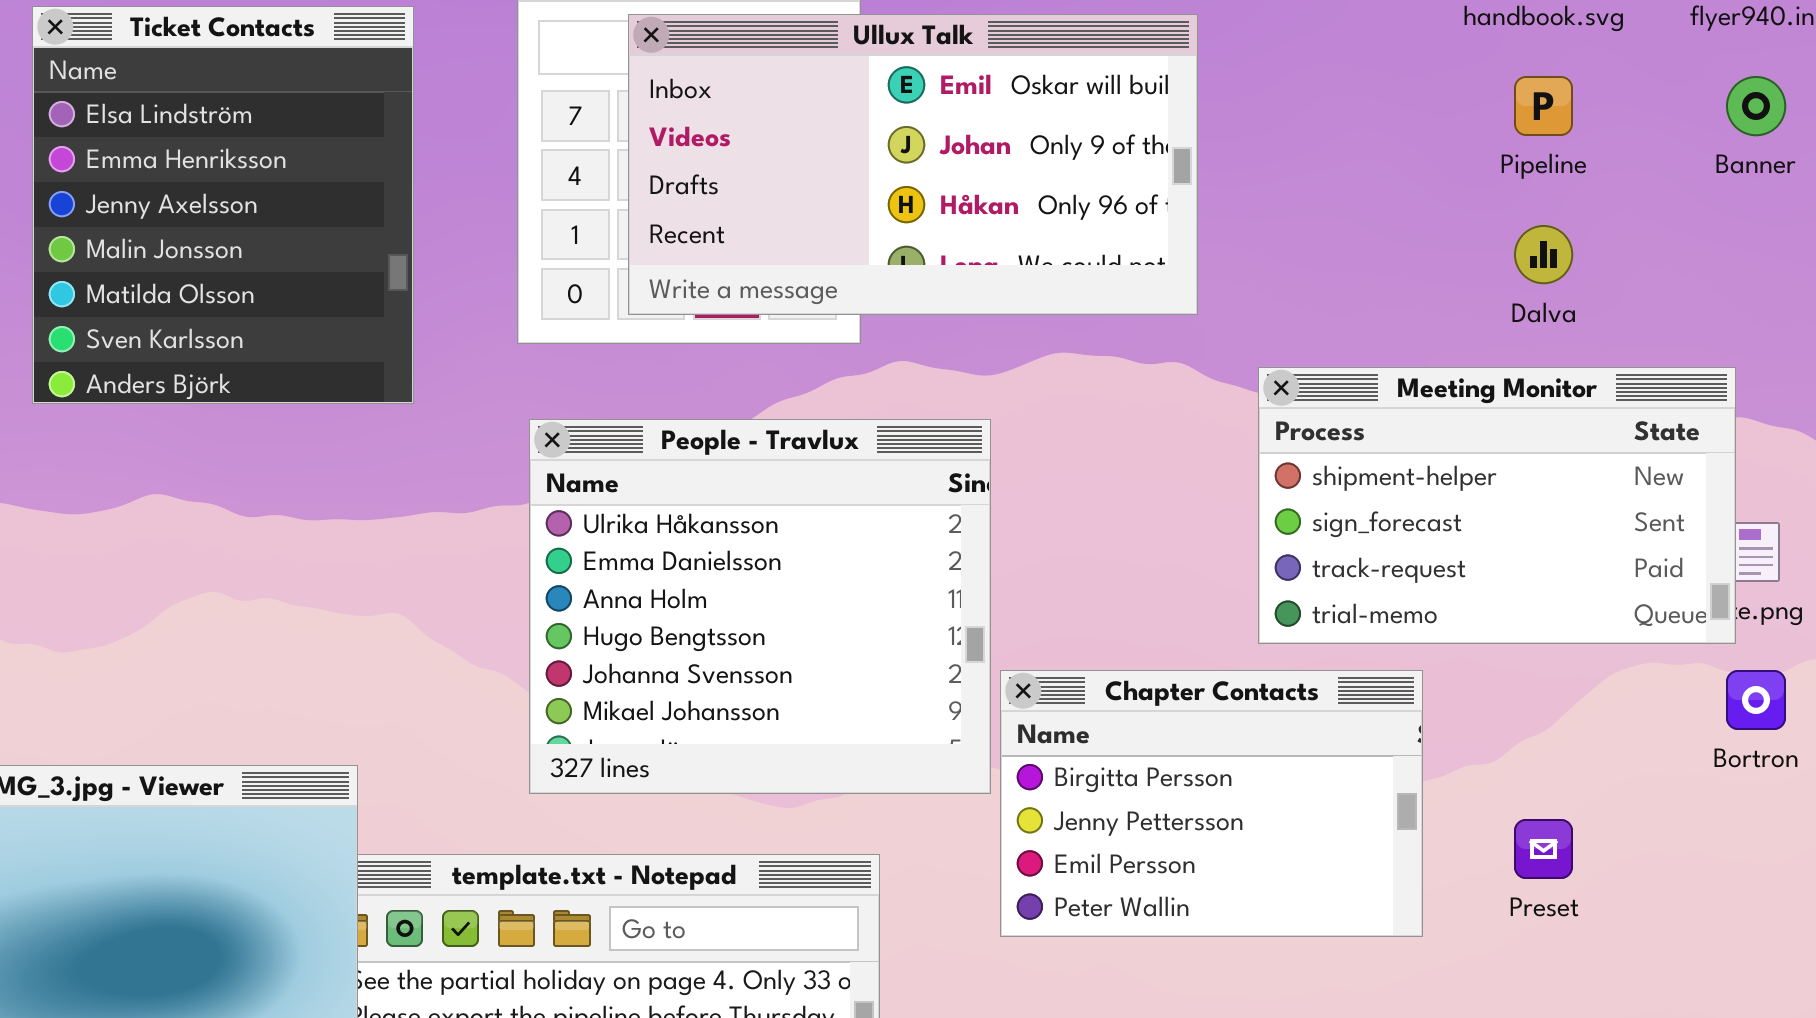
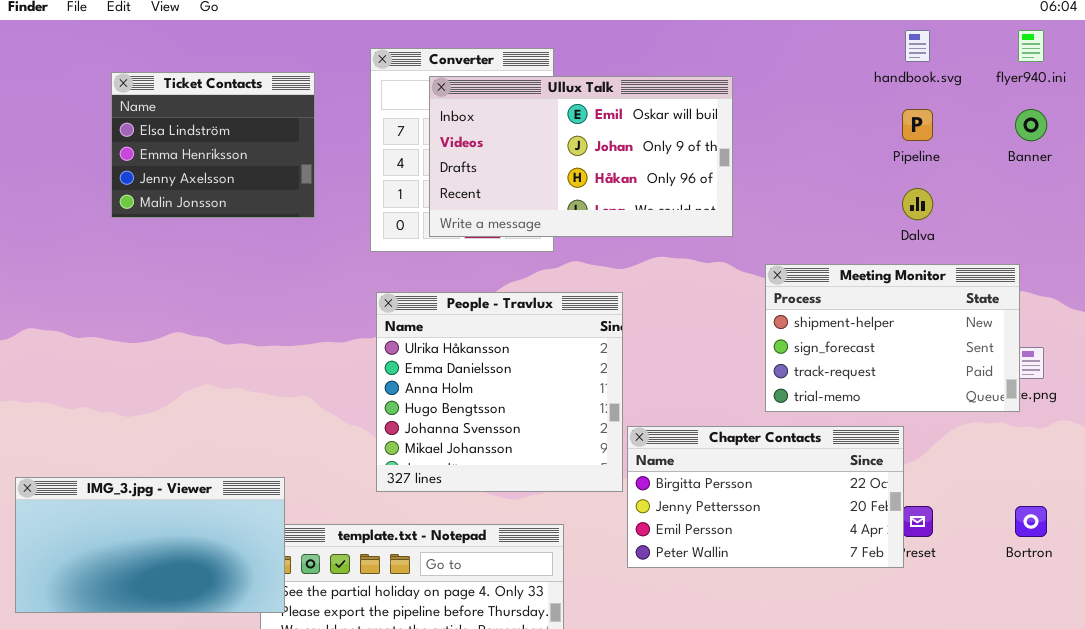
Ticket Contacts: [32,6,414,404] -> [111,72,315,218], resized
Chapter Contacts: [1000,670,1423,937] -> [627,426,904,568], resized
Bortron: [1726,670,1786,730] -> [1015,506,1047,537], moved

